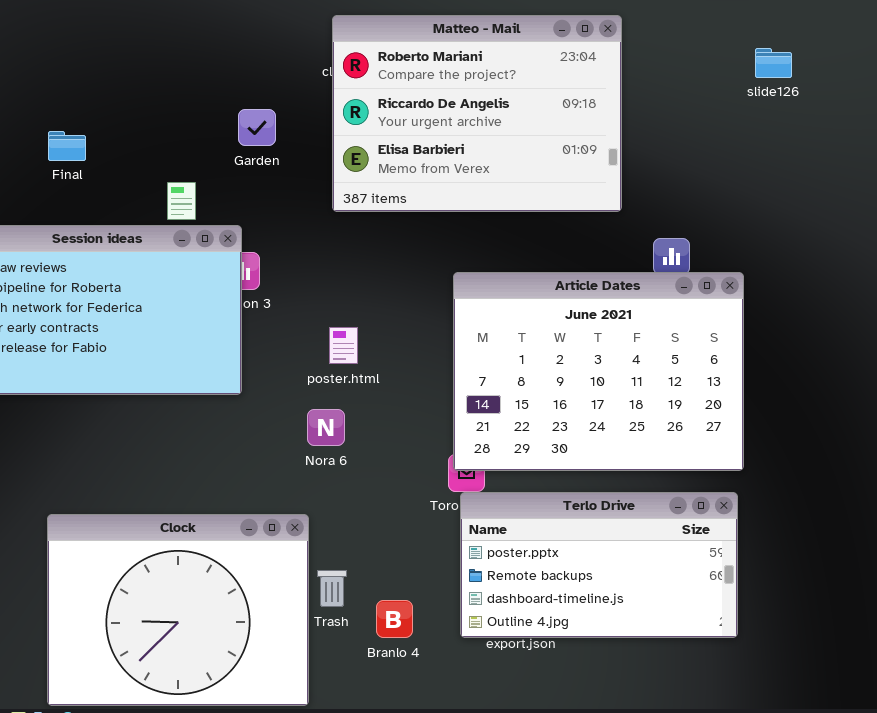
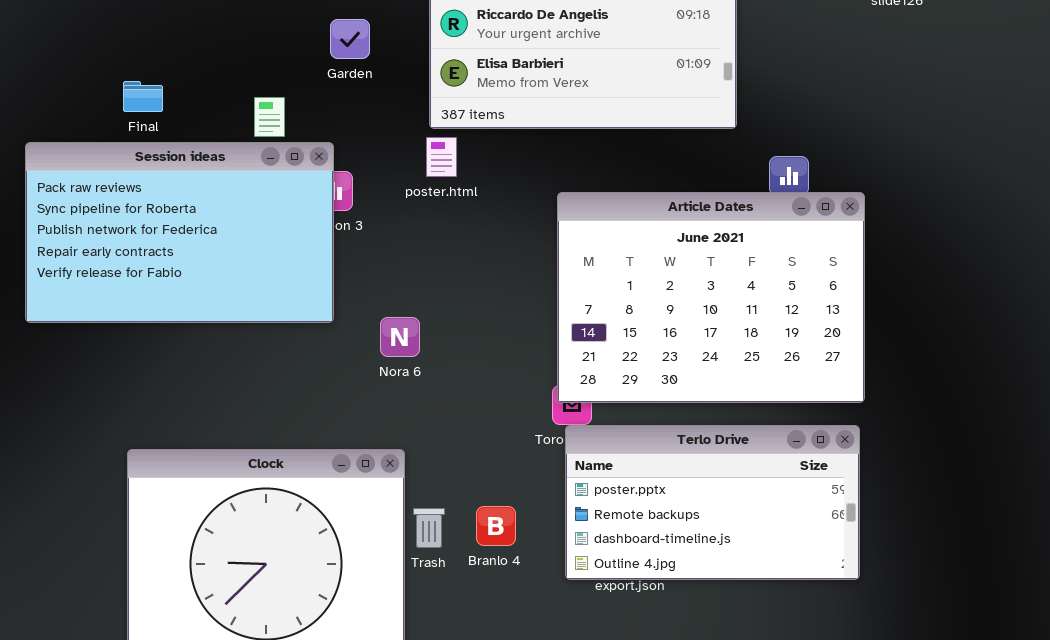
Final: [48,131,86,161] -> [123,81,163,112], moved
poster.html: [329,327,358,364] -> [426,137,457,177], moved
Nora 6: [307,409,345,446] -> [380,317,420,357], moved
Branlo 4: [376,600,413,638] -> [476,506,516,546], moved

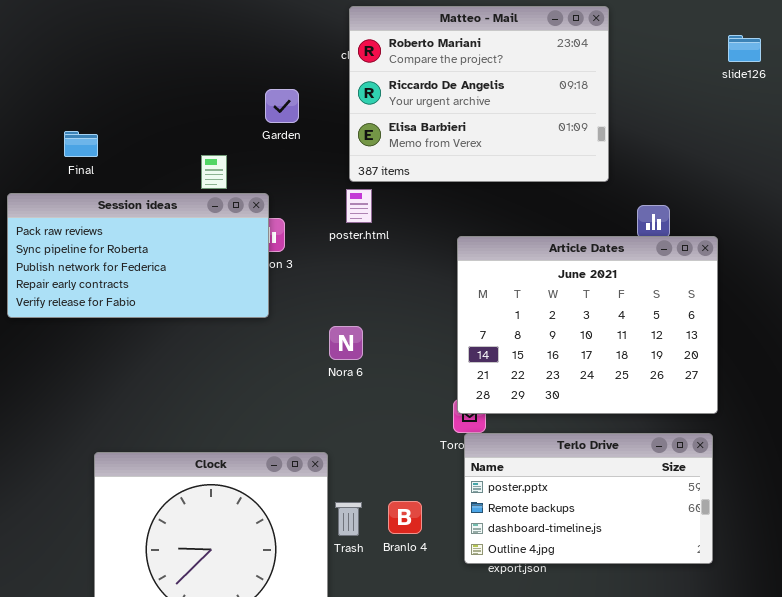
Final: [123,81,163,112] -> [64,131,98,157], moved
Session ideas: [25,142,334,323] -> [7,193,269,318], resized
Nora 6: [380,317,420,357] -> [329,326,363,360], moved

